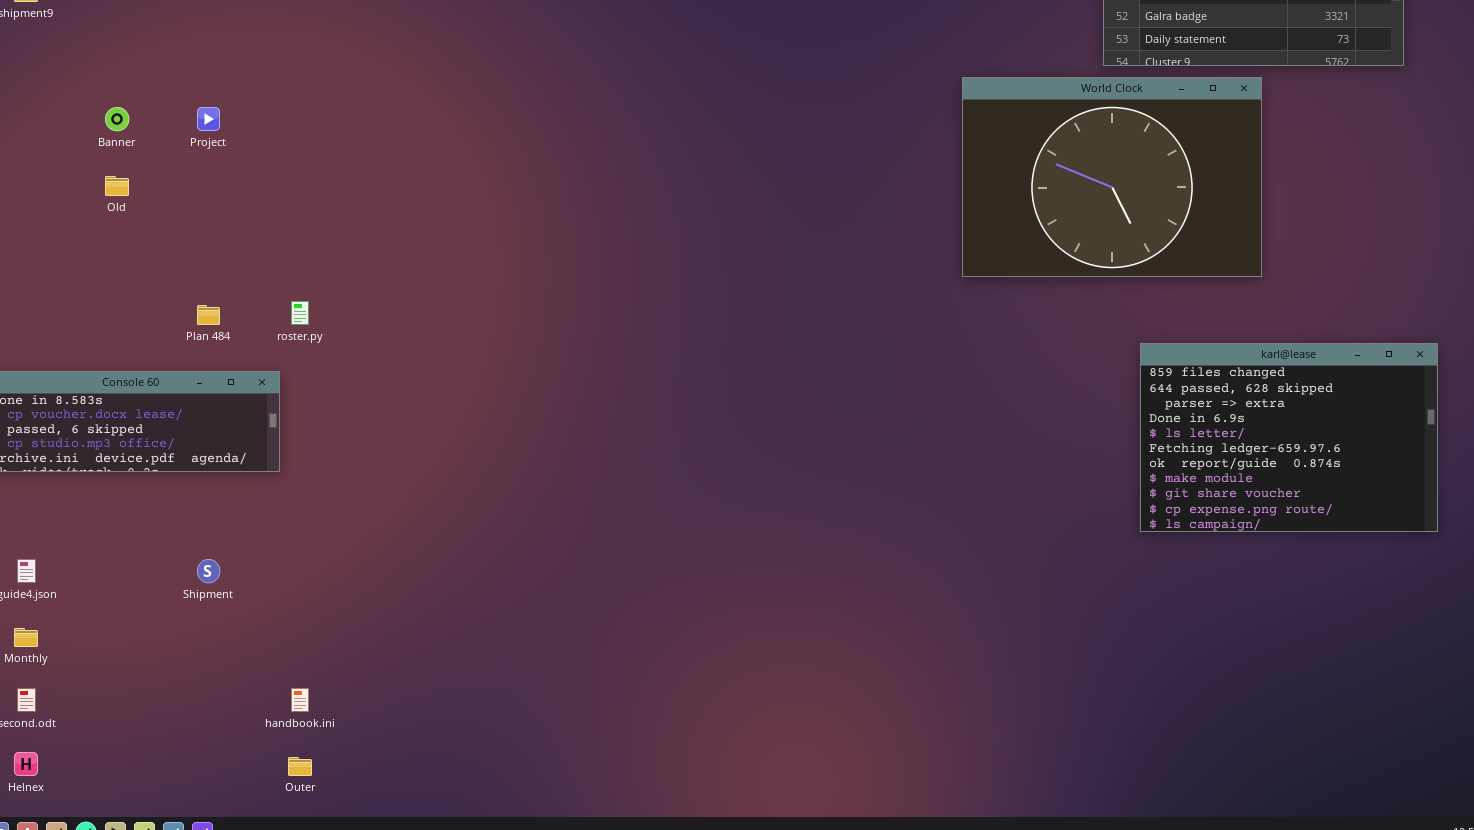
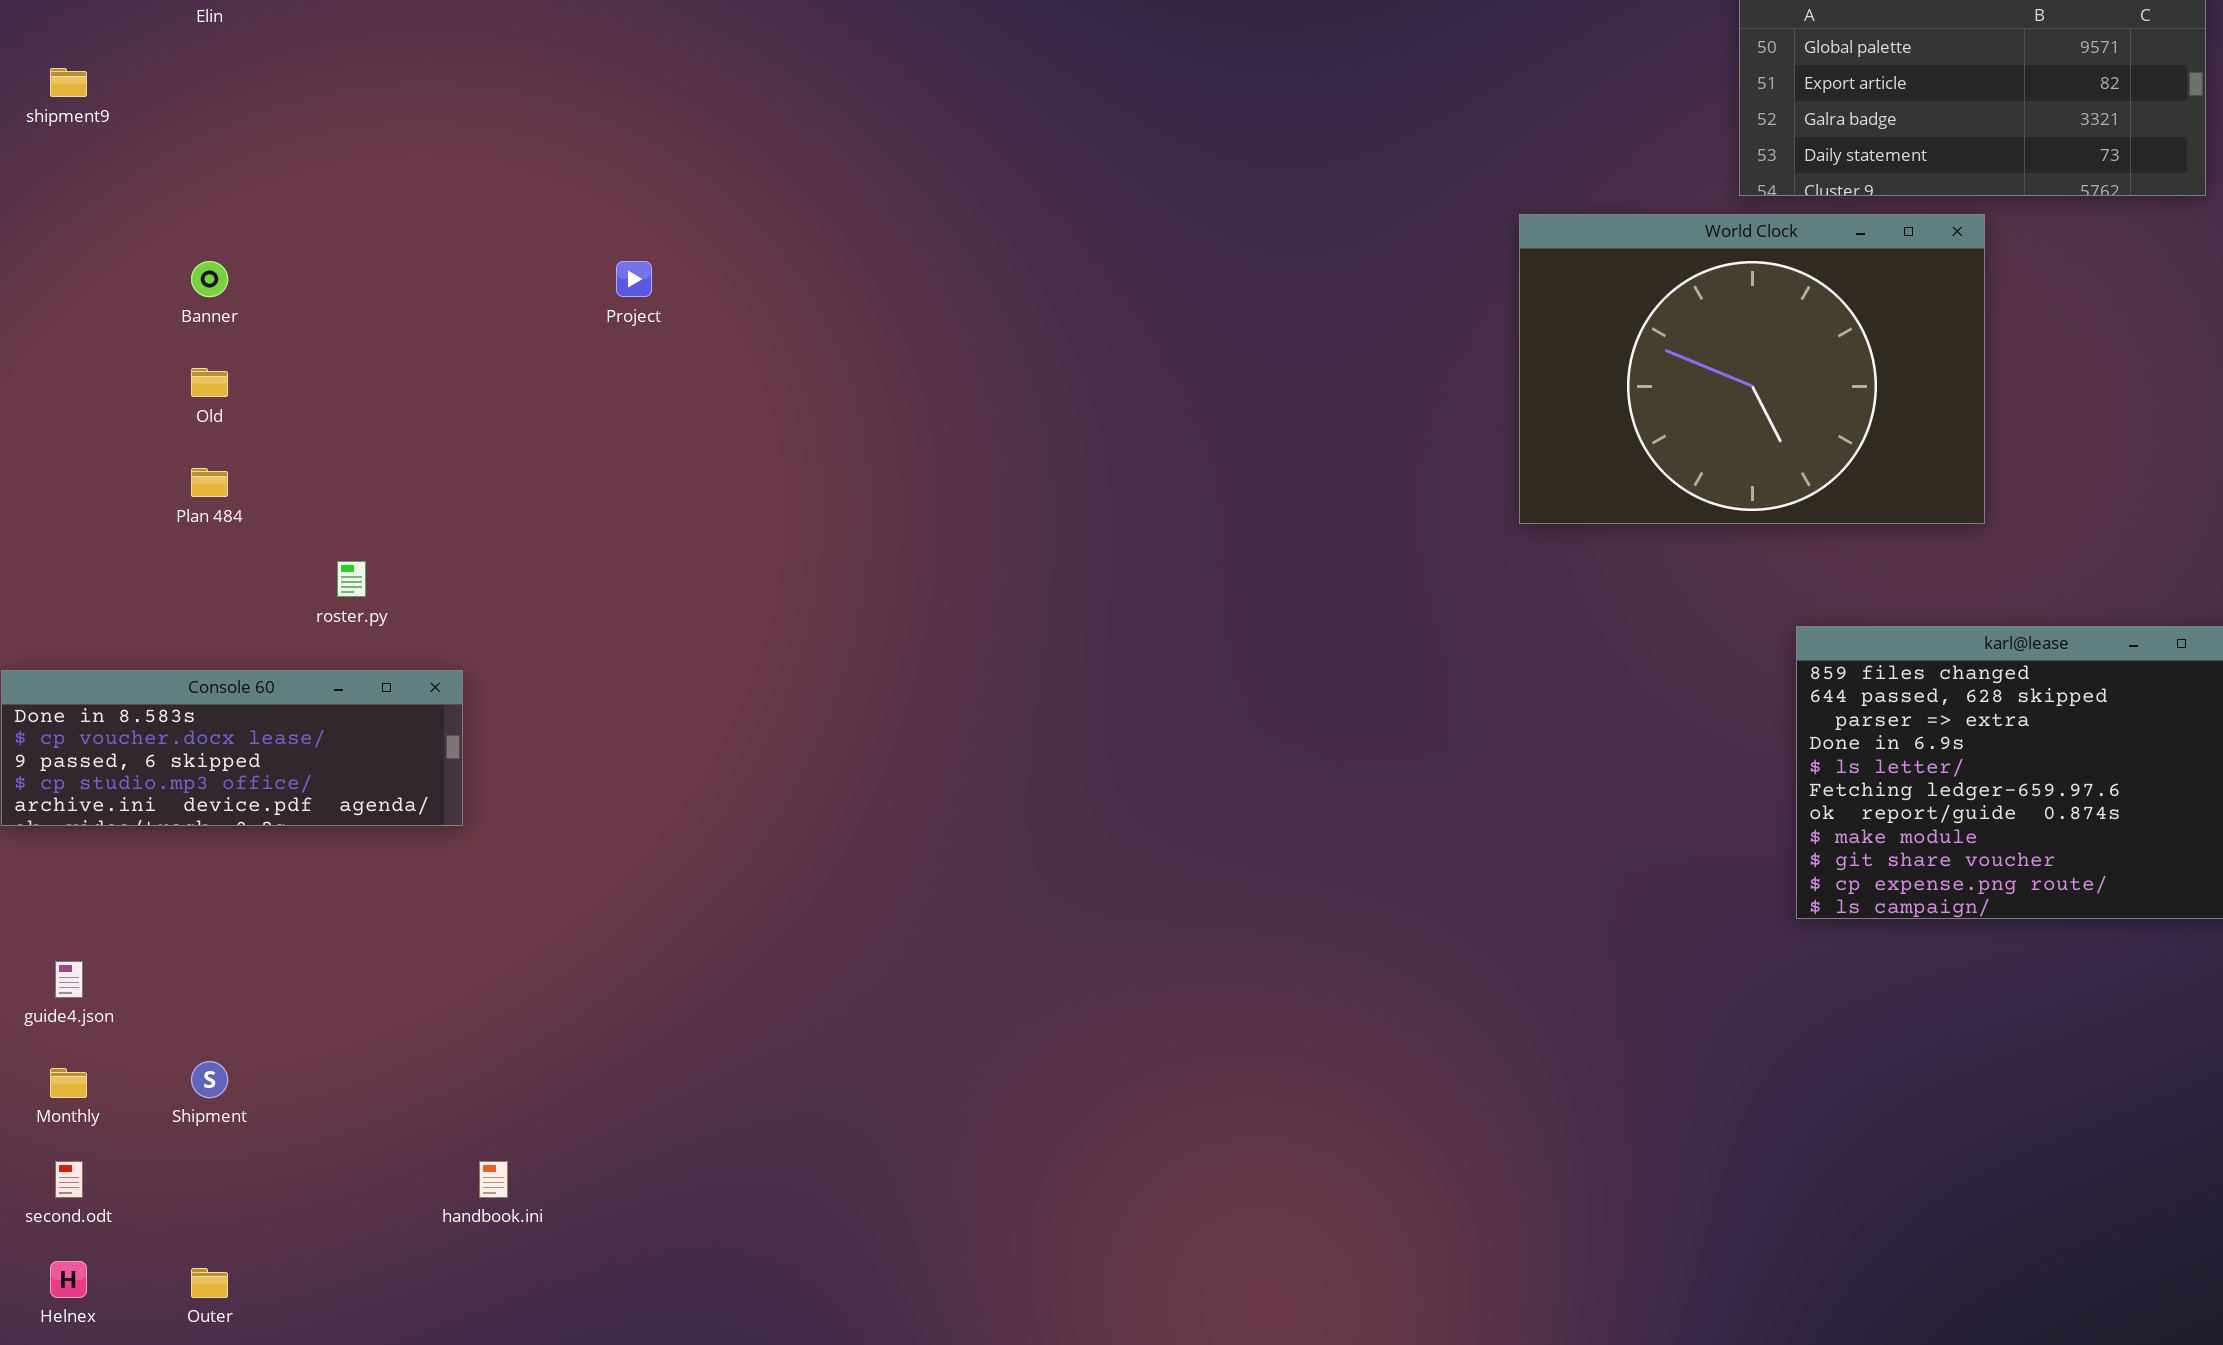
Project: [197,107,220,131] -> [616,261,652,297], moved
roster.py: [291,301,309,325] -> [337,561,366,597], moved
Plan 484: [197,305,220,325] -> [191,468,228,497], moved
Shipment: [197,559,220,583] -> [191,1061,228,1098], moved
Outer: [288,757,312,776] -> [191,1268,228,1298], moved

